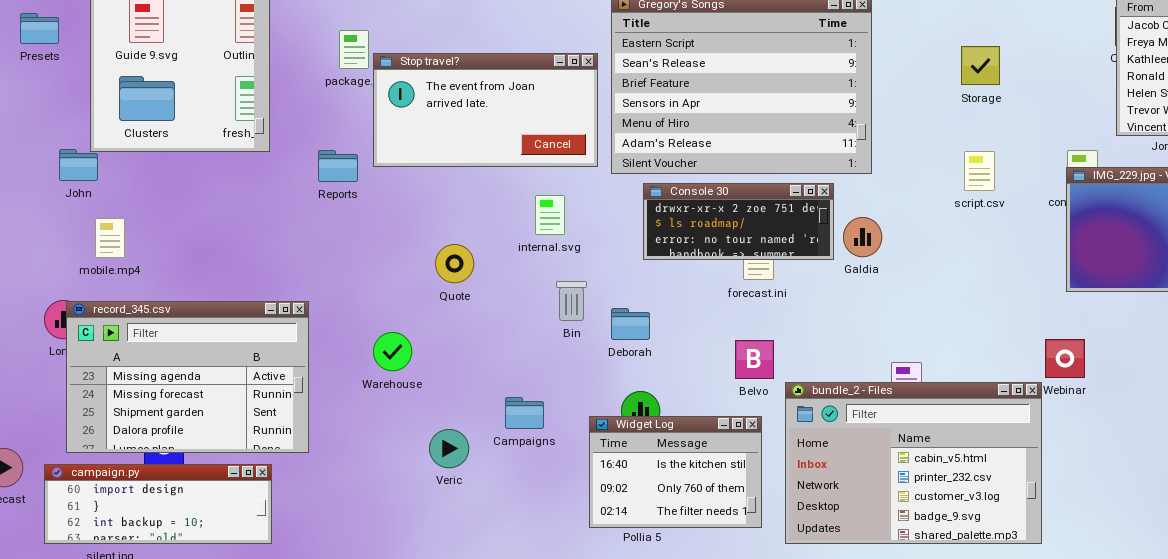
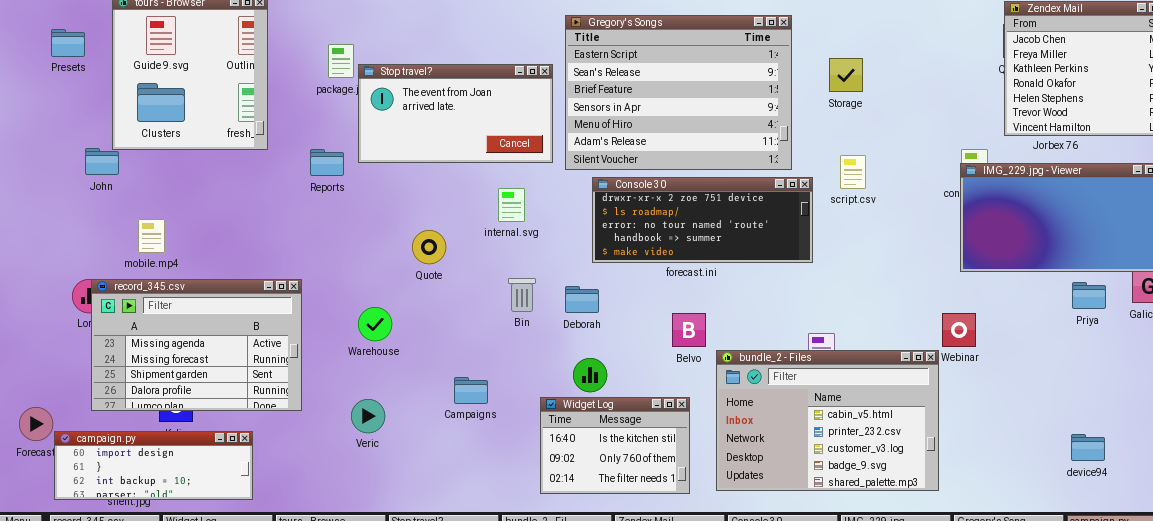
Storage: [961,46,1000,85] -> [829,58,863,92], moved
script.csv: [964,151,995,191] -> [840,155,866,189], moved
Console 30: [643,183,834,260] -> [592,177,813,263], resized
mobile.mp4: [95,218,125,258] -> [138,219,165,253], moved
Bin: [556,281,587,321] -> [508,278,536,312], moved
Campaigns: [505,397,544,429] -> [454,377,488,404], moved
Widget Log: [589,416,762,528] -> [540,397,690,494], moved
Veric: [429,429,469,468] -> [351,399,385,433], moved
campaign.py: [44,464,272,544] -> [54,431,253,500], moved

